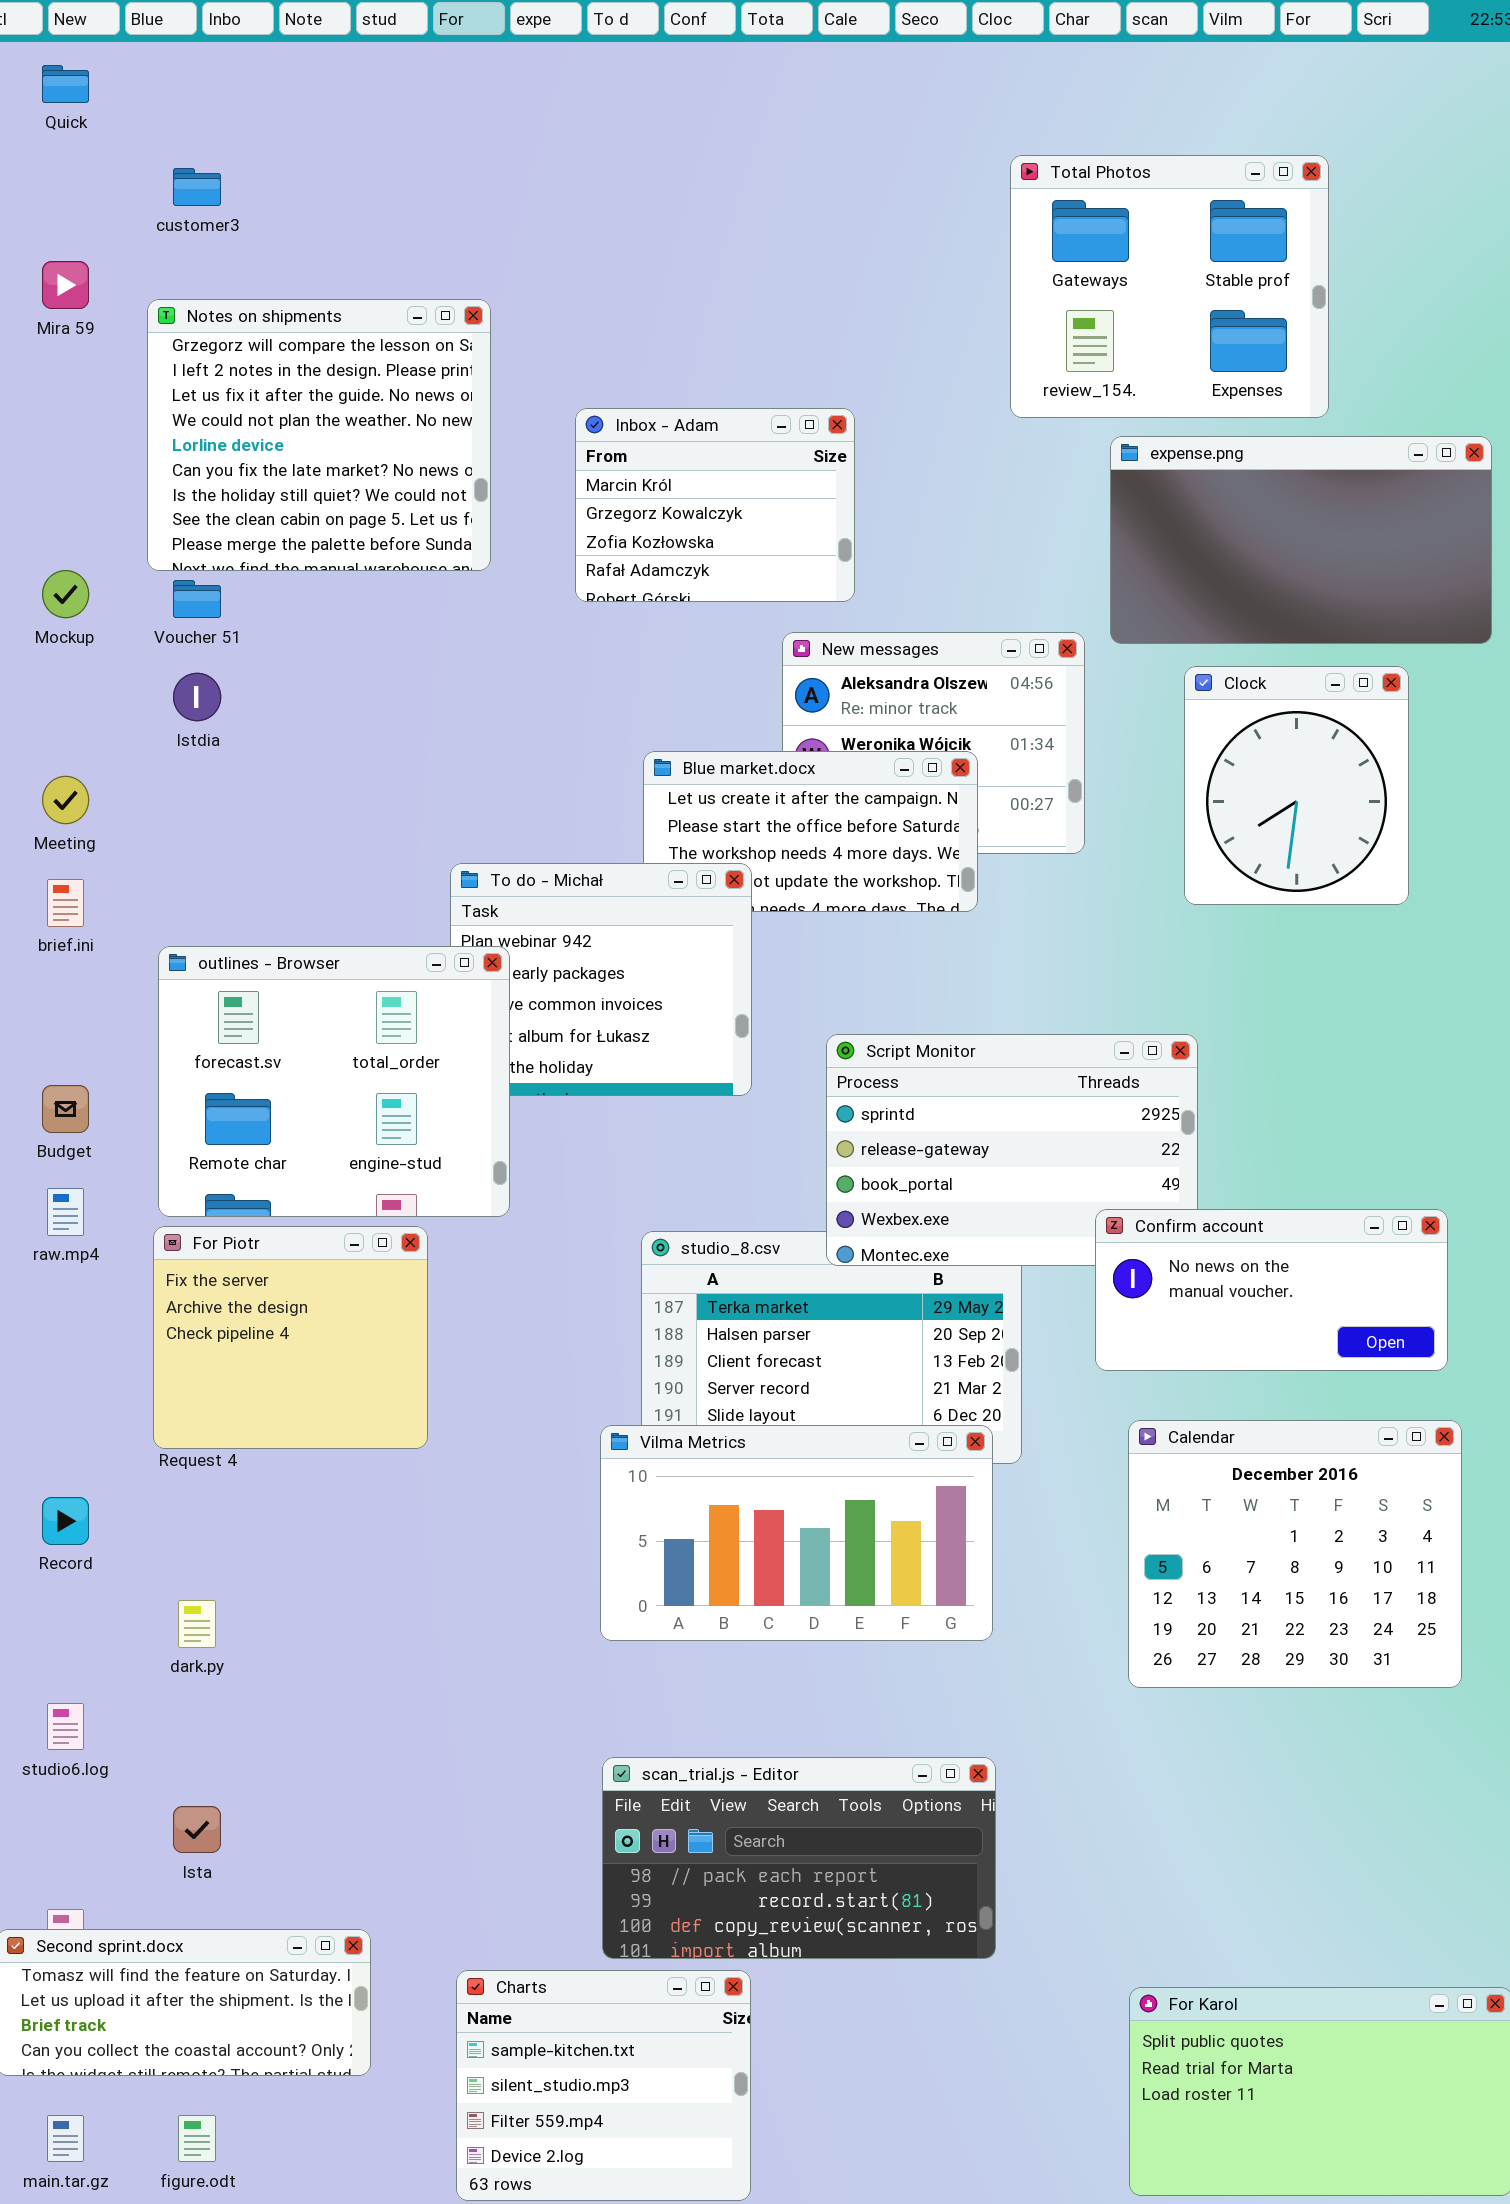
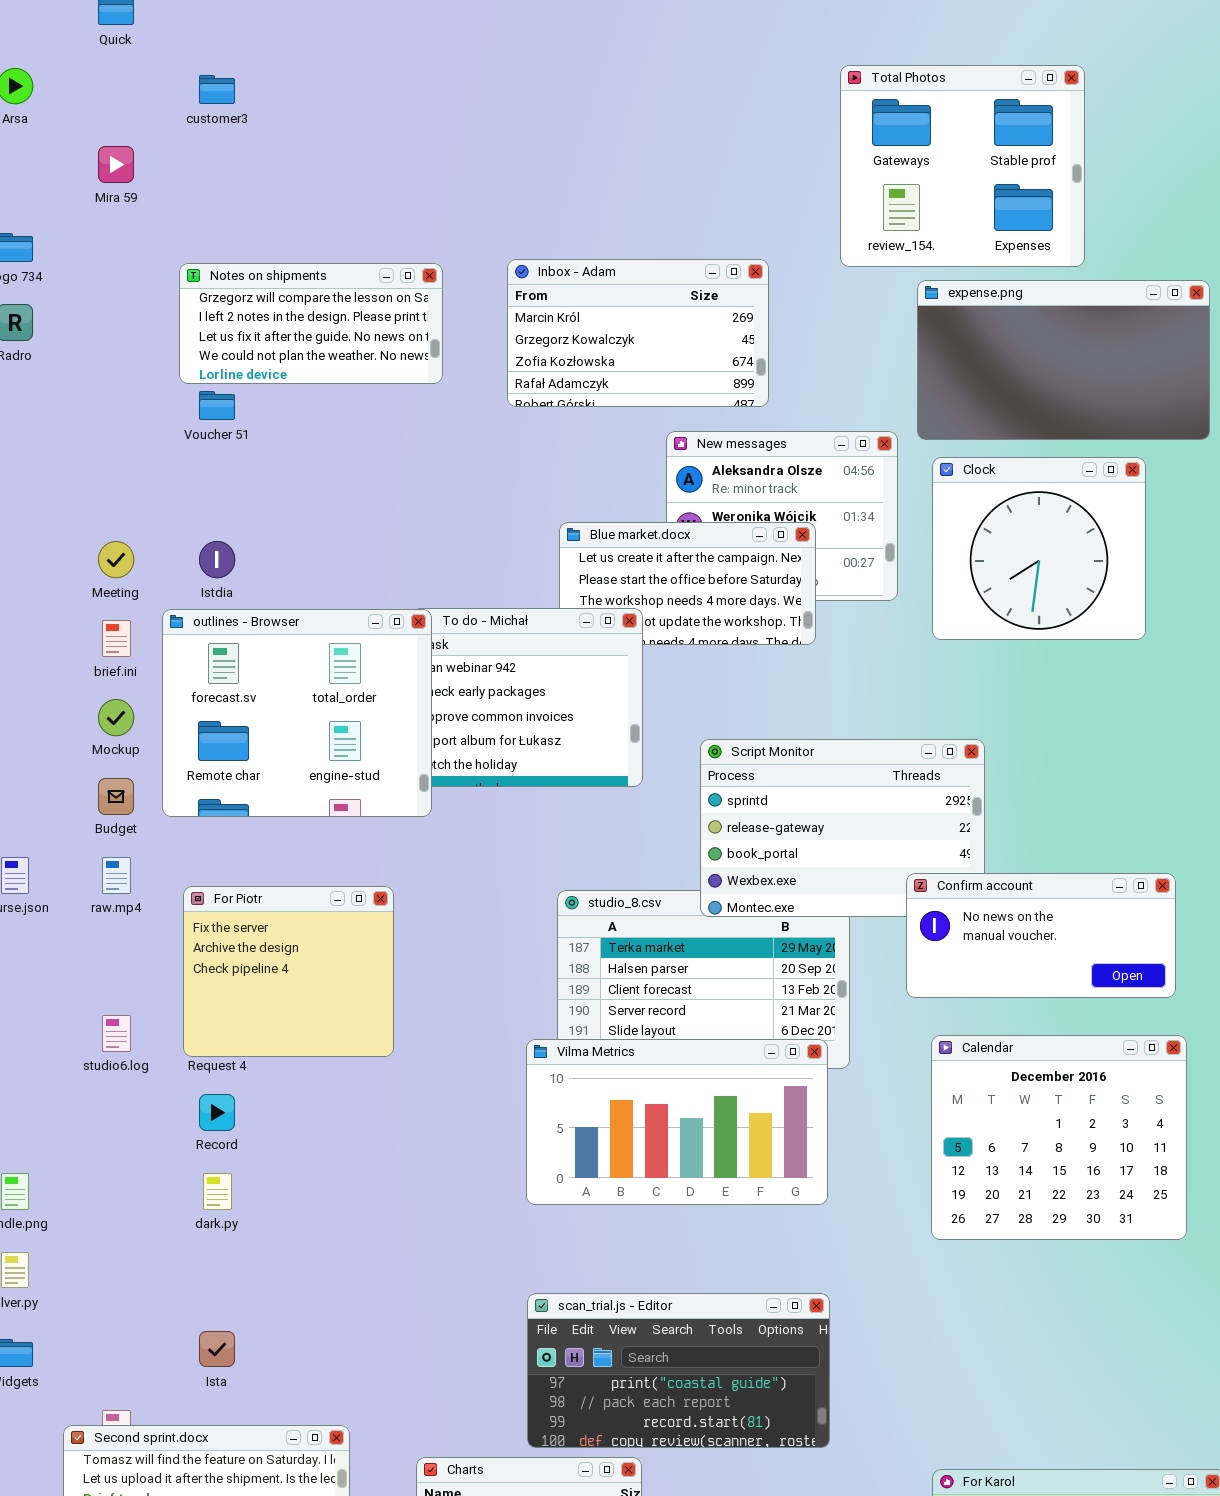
Notes on shipments: [147,299,491,571] -> [179,263,443,384], resized
Inbox - Adam: [575,408,855,602] -> [507,259,769,407], resized
Mockup: [42,570,89,618] -> [98,699,134,736], moved
Clock: [1184,666,1409,905] -> [932,457,1146,640], resized
Istdia: [173,673,221,721] -> [199,541,235,578], moved
outlines - Browser: [158,946,510,1217] -> [162,609,432,817], moved
Record: [42,1497,89,1545] -> [199,1094,235,1131], moved
studio6.log: [47,1703,84,1750] -> [102,1015,131,1052], moved
scan_trial.js - Editor: [602,1757,996,1959] -> [527,1293,830,1448], scrolled up 1 row

